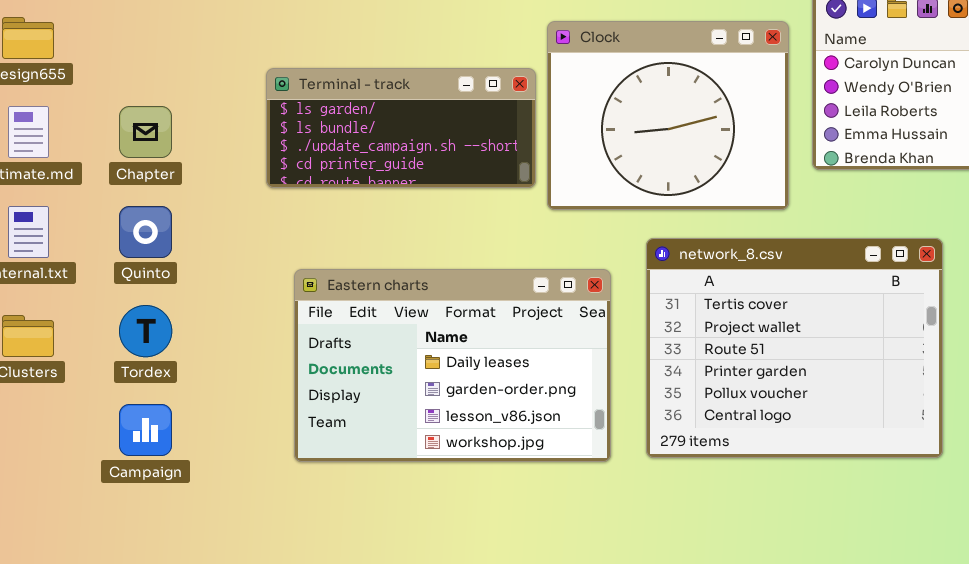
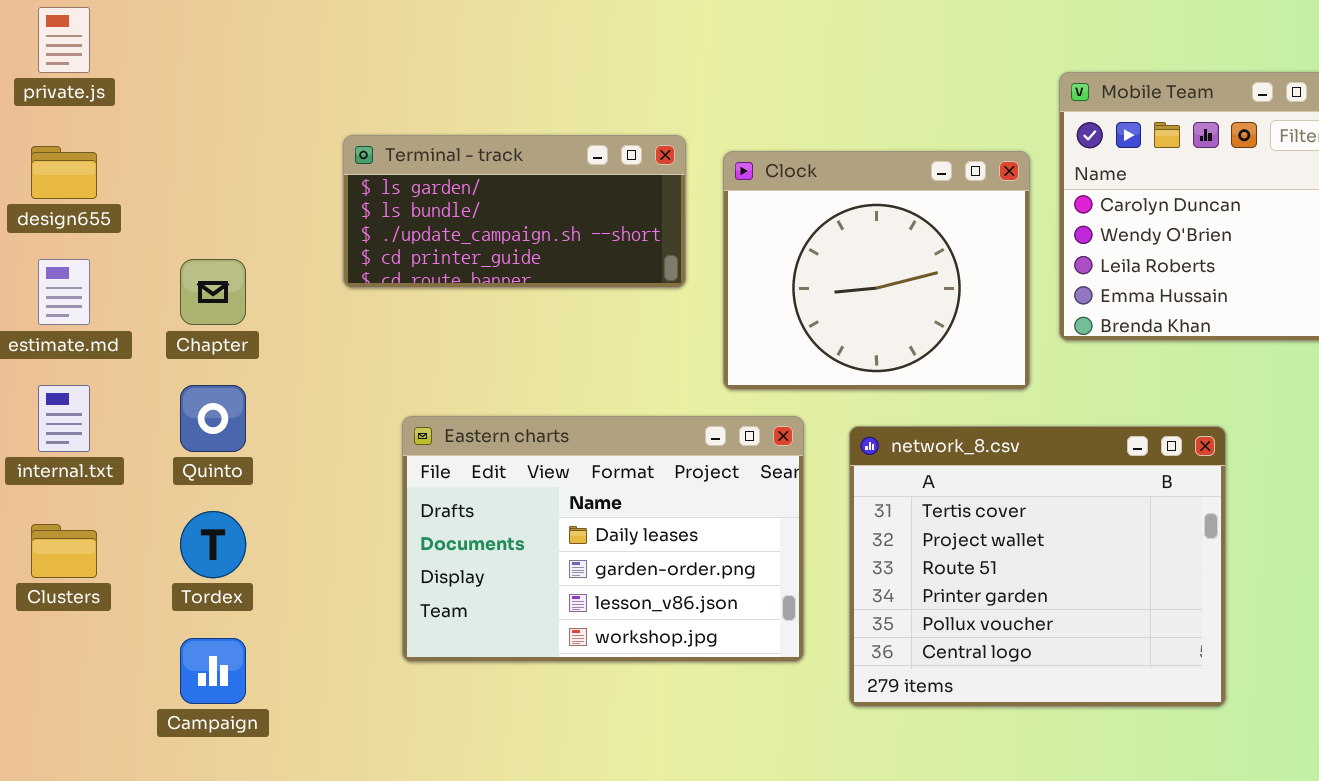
Terminal - track: [266,68,536,188] -> [343,135,686,288], moved
Eastern charts: [294,269,611,462] -> [402,416,804,662], moved

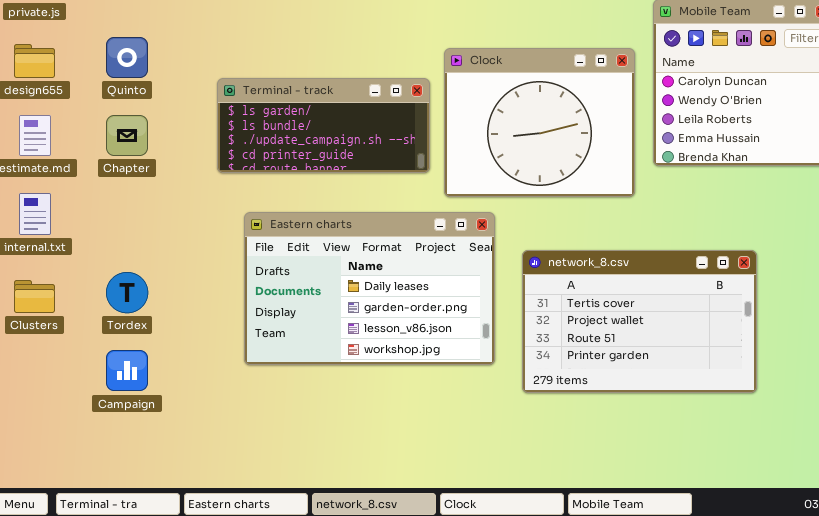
Terminal - track: [343,135,686,288] -> [217,78,430,173], moved
Quinto: [180,385,246,452] -> [106,37,148,78], moved
network_8.csv: [849,426,1226,707] -> [522,250,757,393], resized

